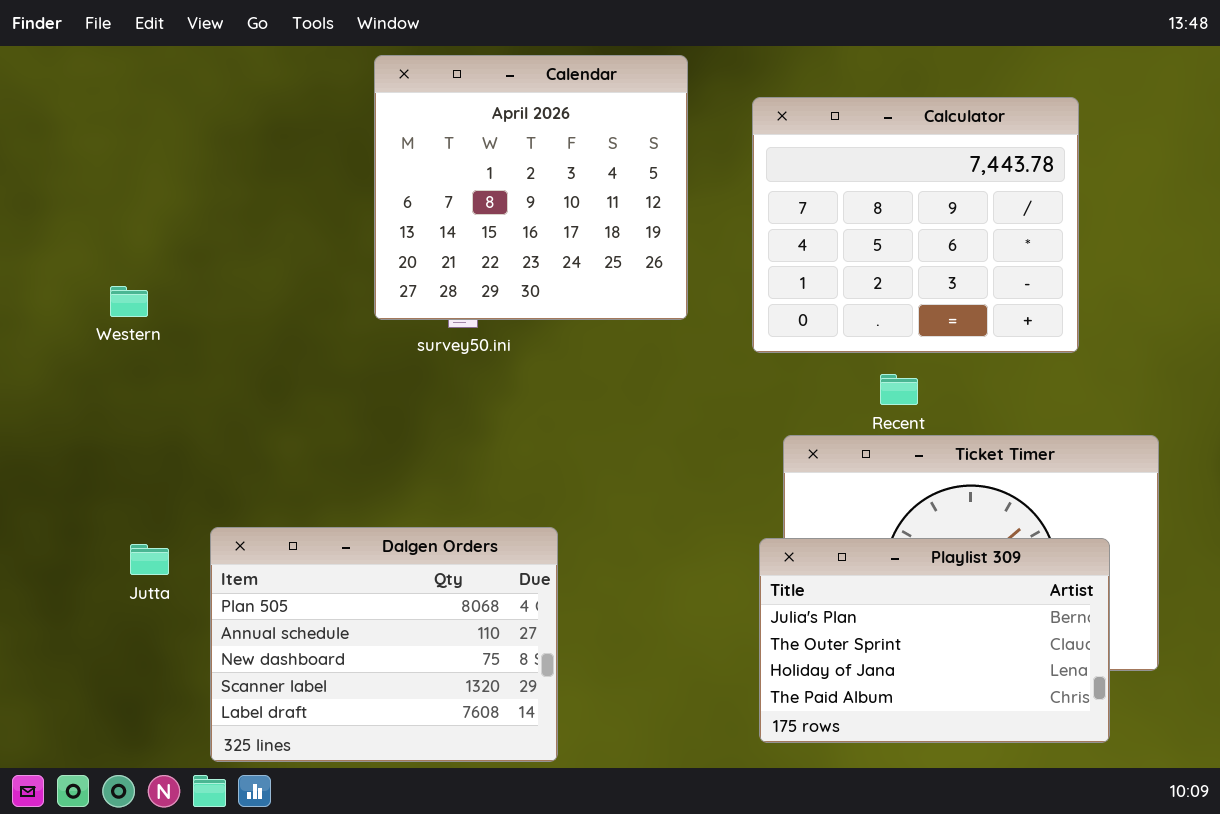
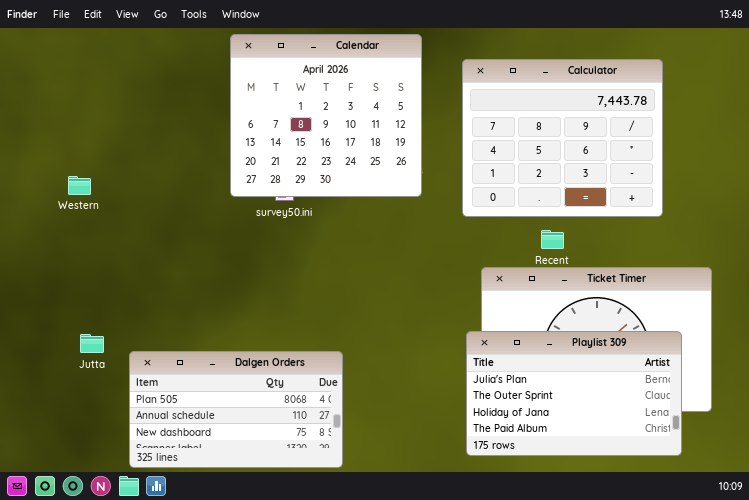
Dalgen Orders: [210,527,558,762] -> [129,351,343,468], resized

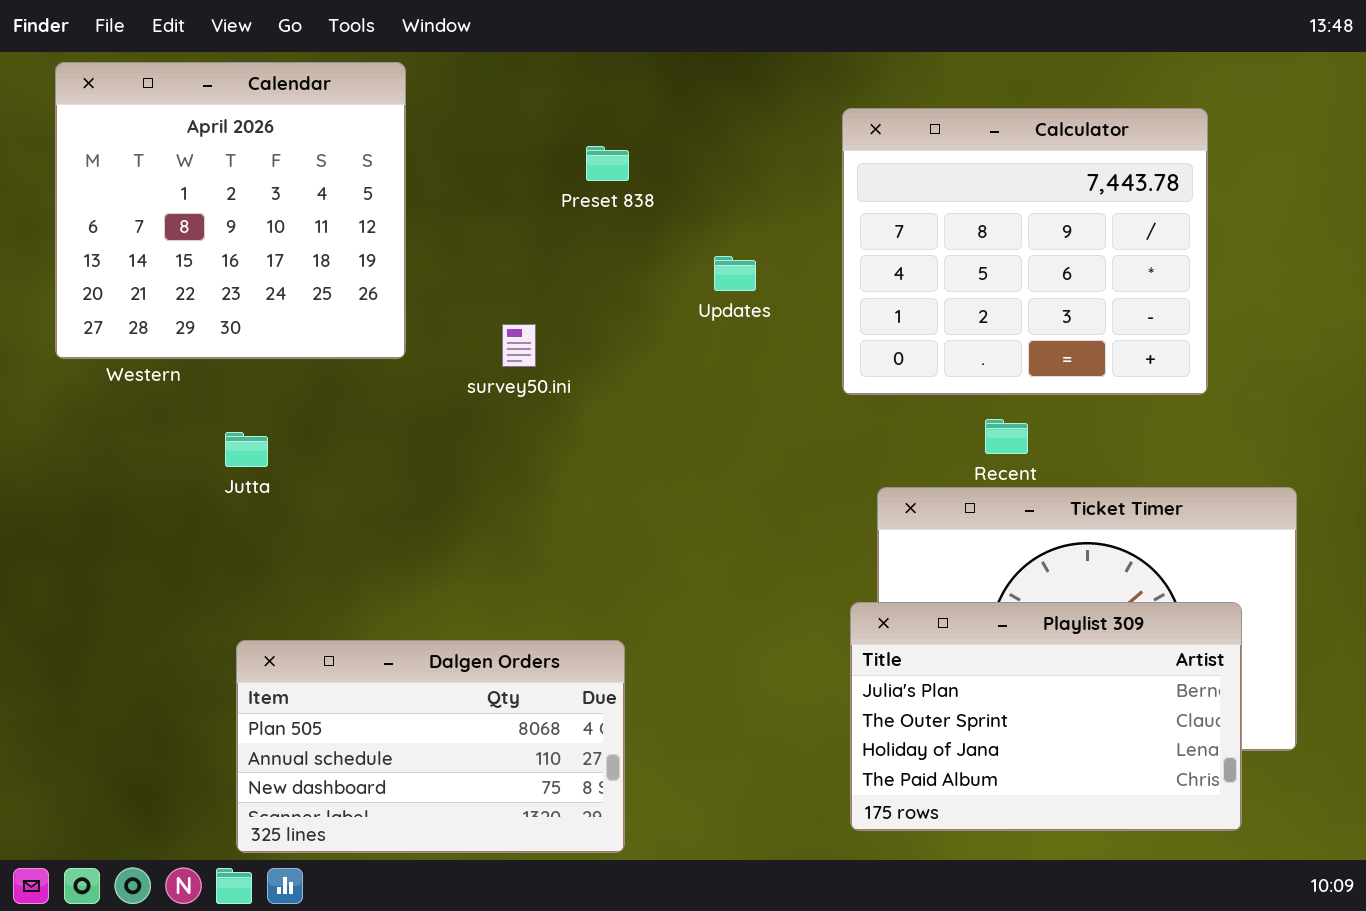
Calendar: [230,34,422,197] -> [55,62,406,359], moved
Jutta: [80,334,104,353] -> [225,432,268,467], moved

